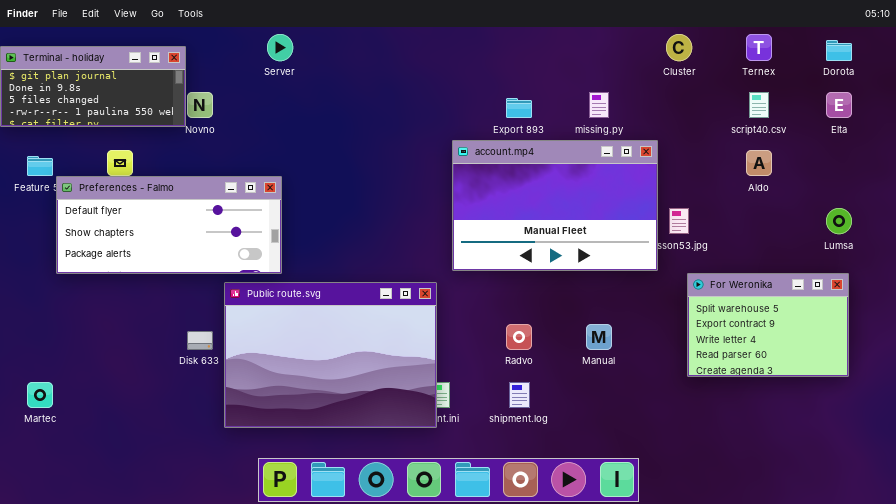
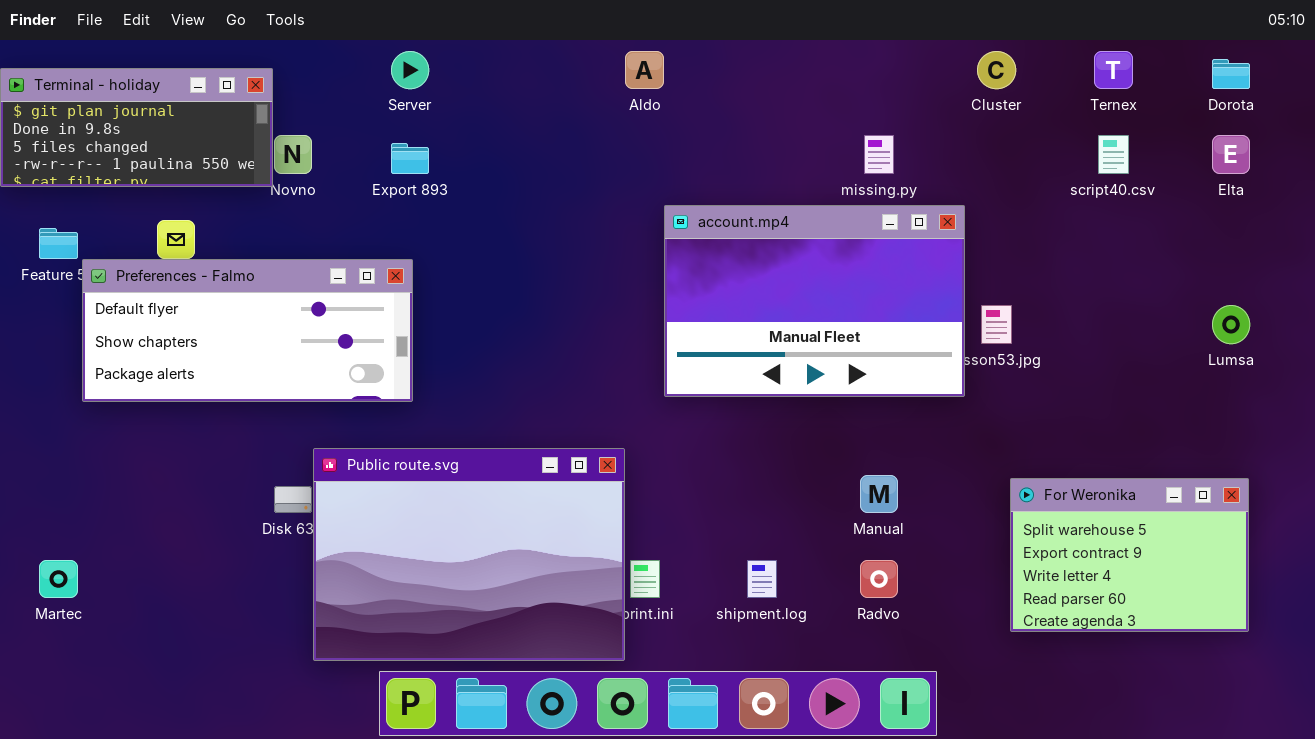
Export 893: [506,98,532,118] -> [391,143,429,174], moved
Aldo: [746,150,772,176] -> [625,51,664,89], moved
For Weronika: [687,273,849,377] -> [1010,478,1249,632], moved
Public route.svg: [224,282,437,428] -> [313,448,625,661], moved
Radvo: [506,324,532,350] -> [860,560,898,598], moved

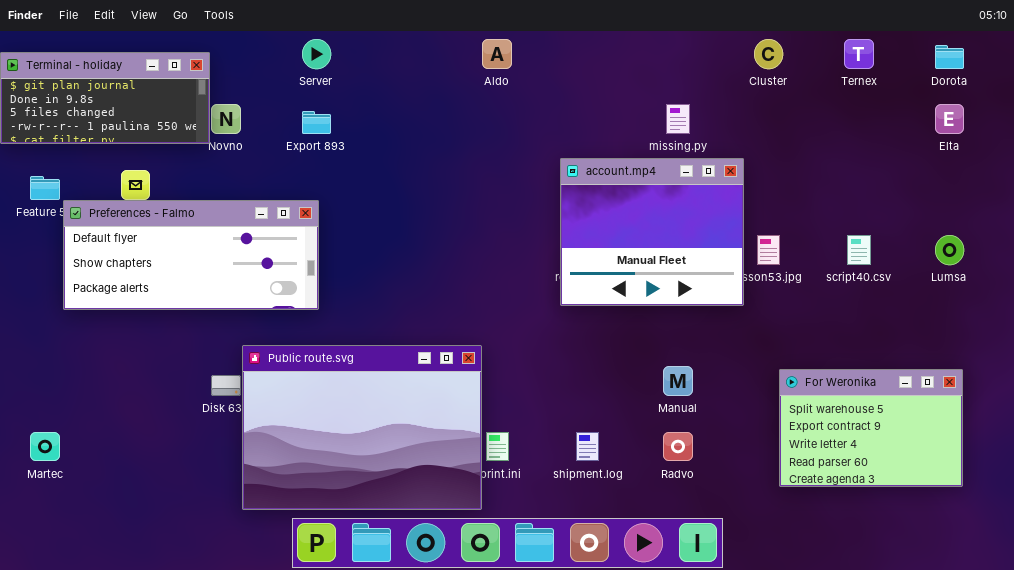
script40.csv: [1098,135,1129,174] -> [847,235,871,265], moved
account.mp4: [664,205,965,397] -> [560,158,744,306], resized

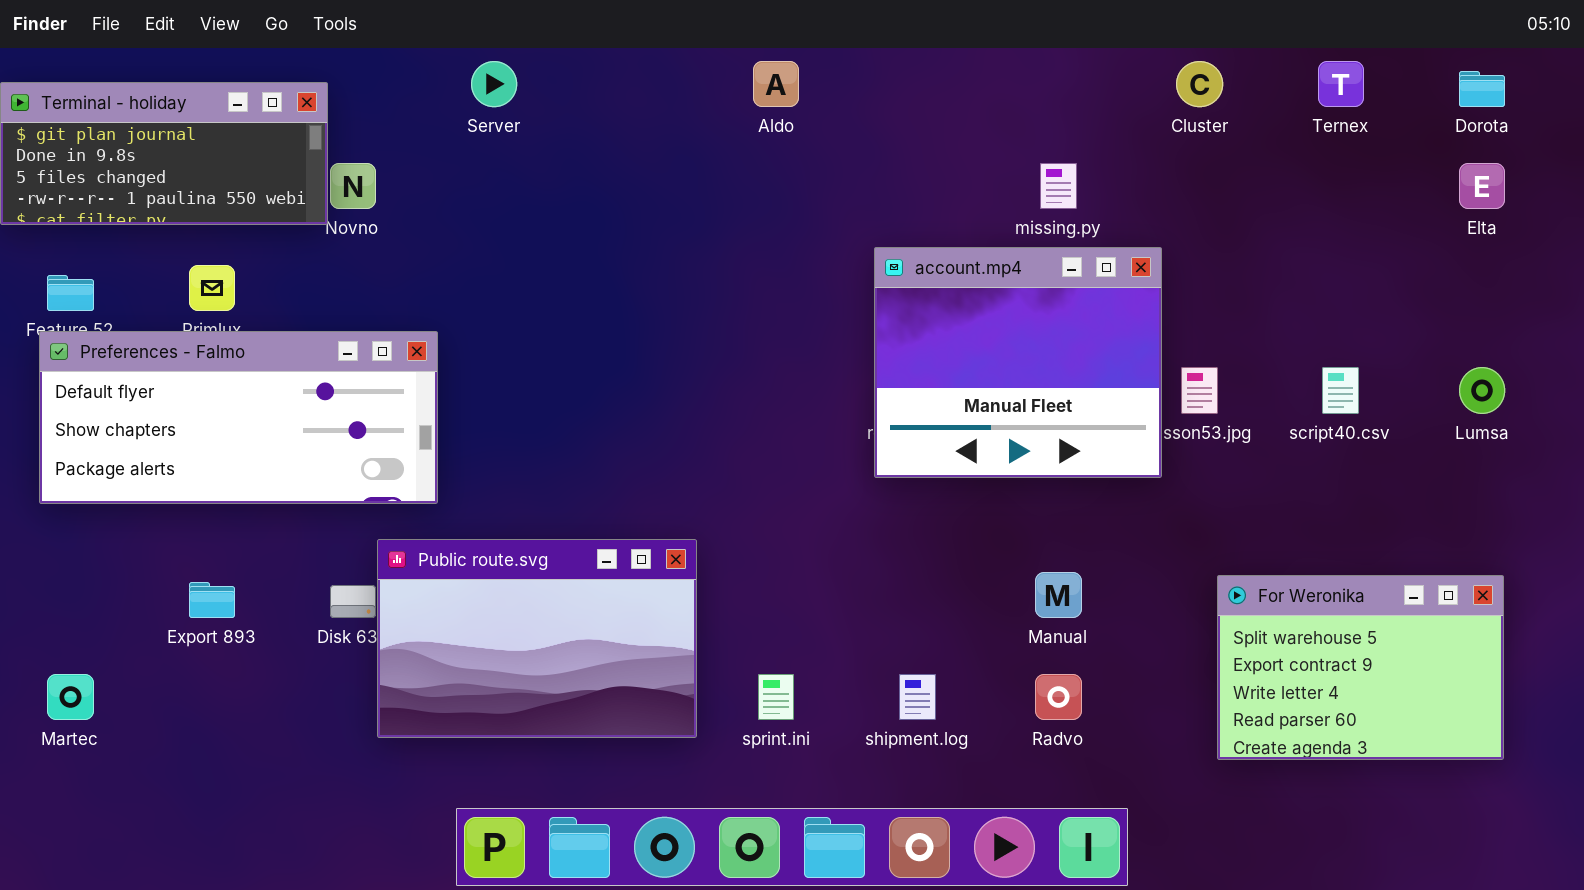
Export 893: [302,111,331,134] -> [189,582,235,618], moved
Preferences - Falmo: [63,200,319,310] -> [39,331,438,504], moved
Public route.svg: [242,345,482,510] -> [377,539,697,738], resized

